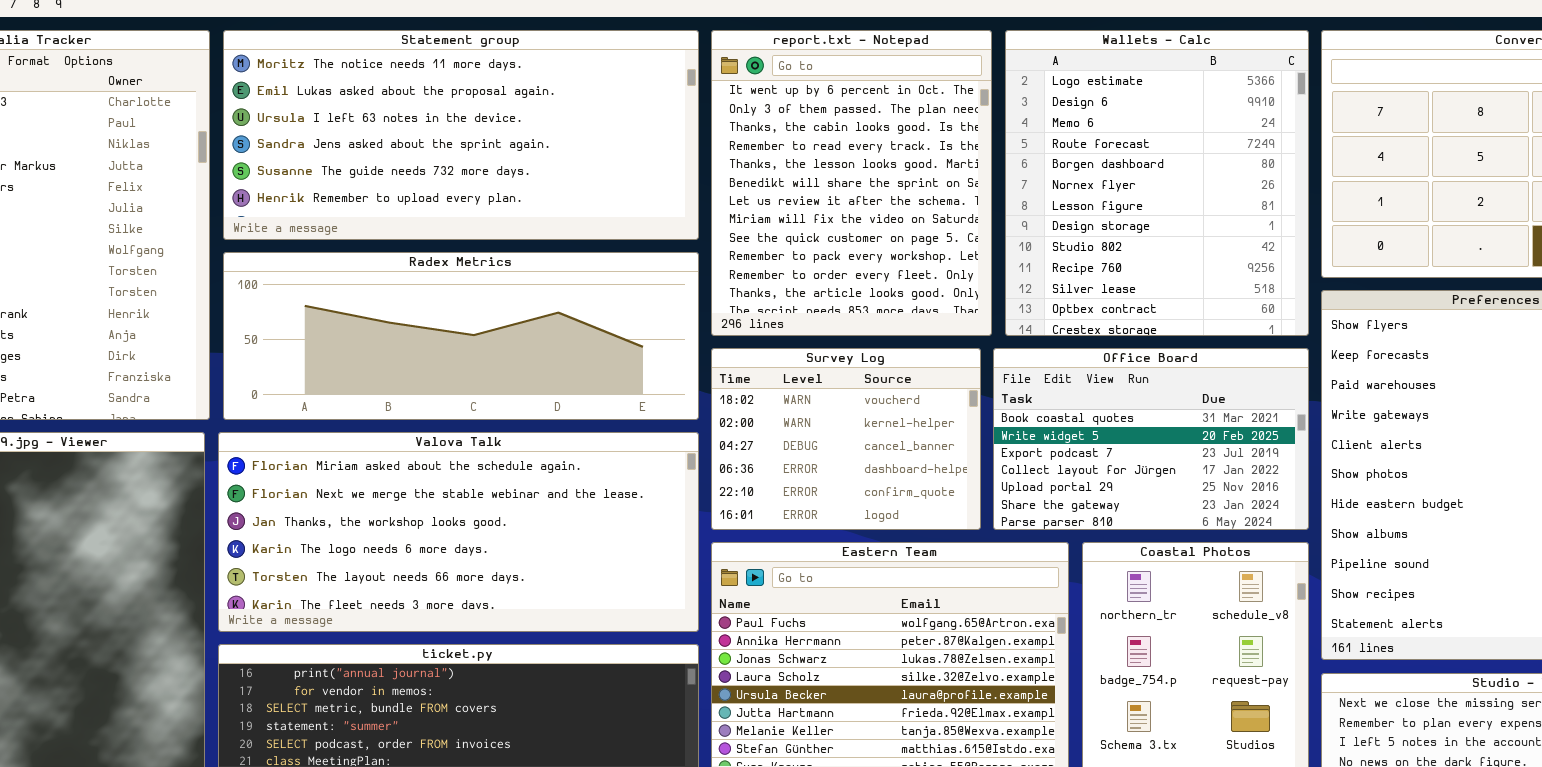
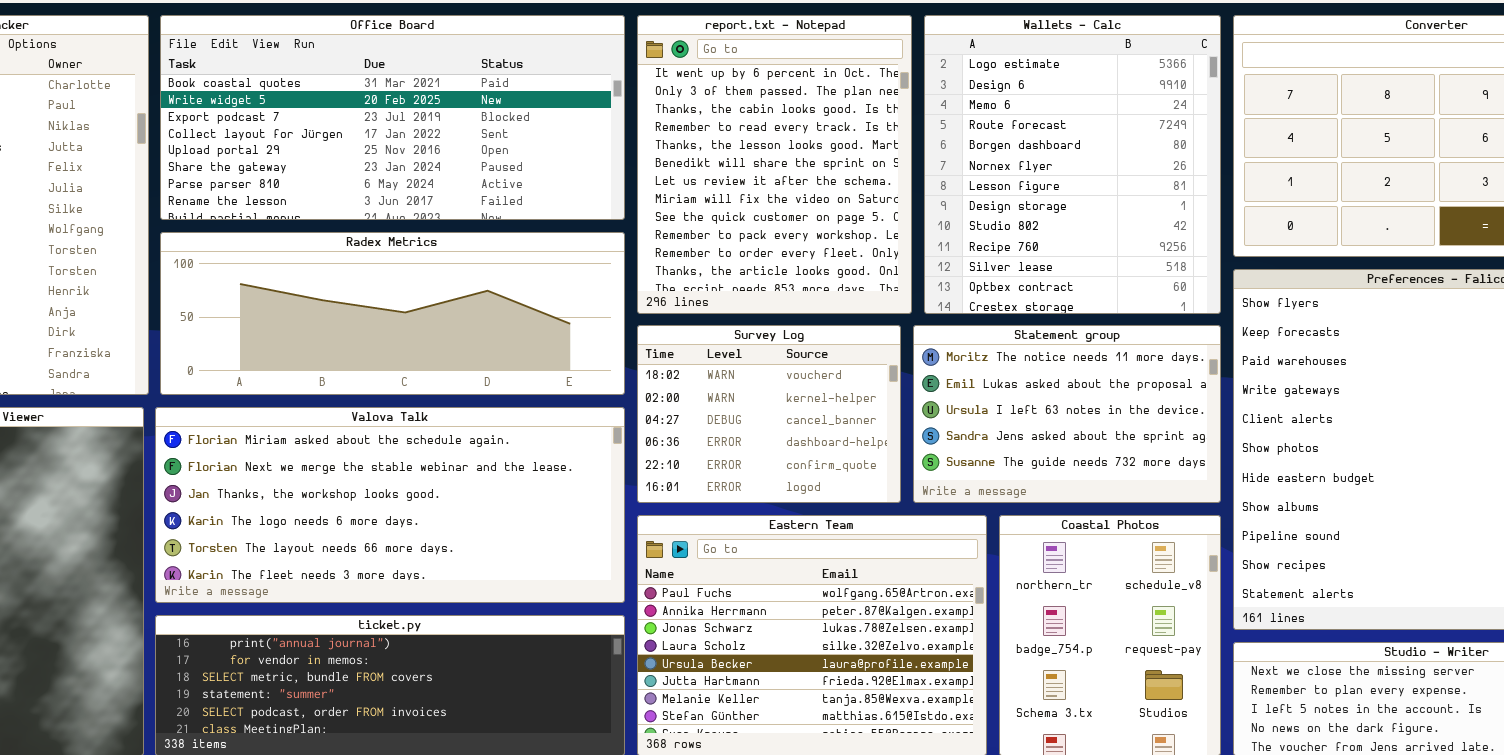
Statement group: [223,30,699,240] -> [913,325,1221,503], moved, resized
Office Board: [993,348,1309,530] -> [160,15,625,220], moved, resized

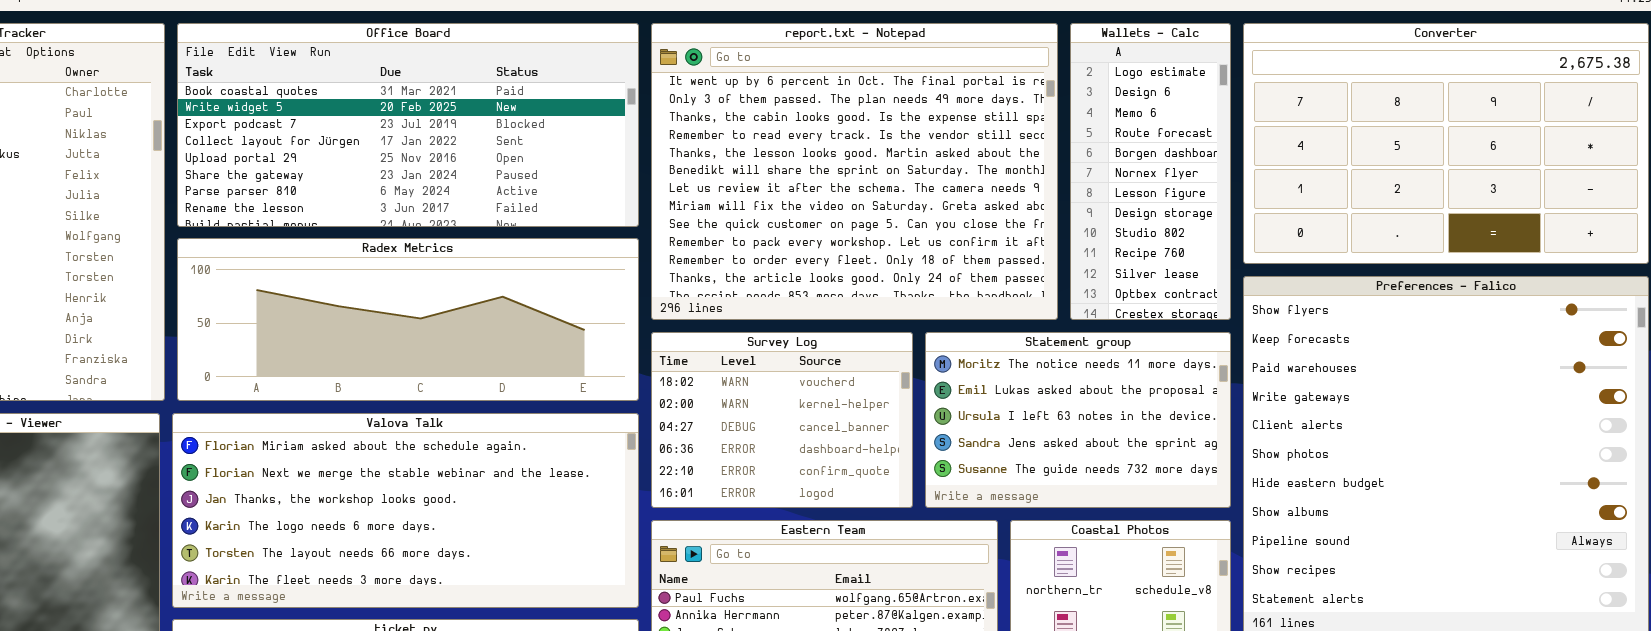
report.txt - Notepad: [637,15,912,314] -> [651,23,1058,320], resized
Wallets - Calc: [924,15,1221,314] -> [1070,23,1231,320], resized

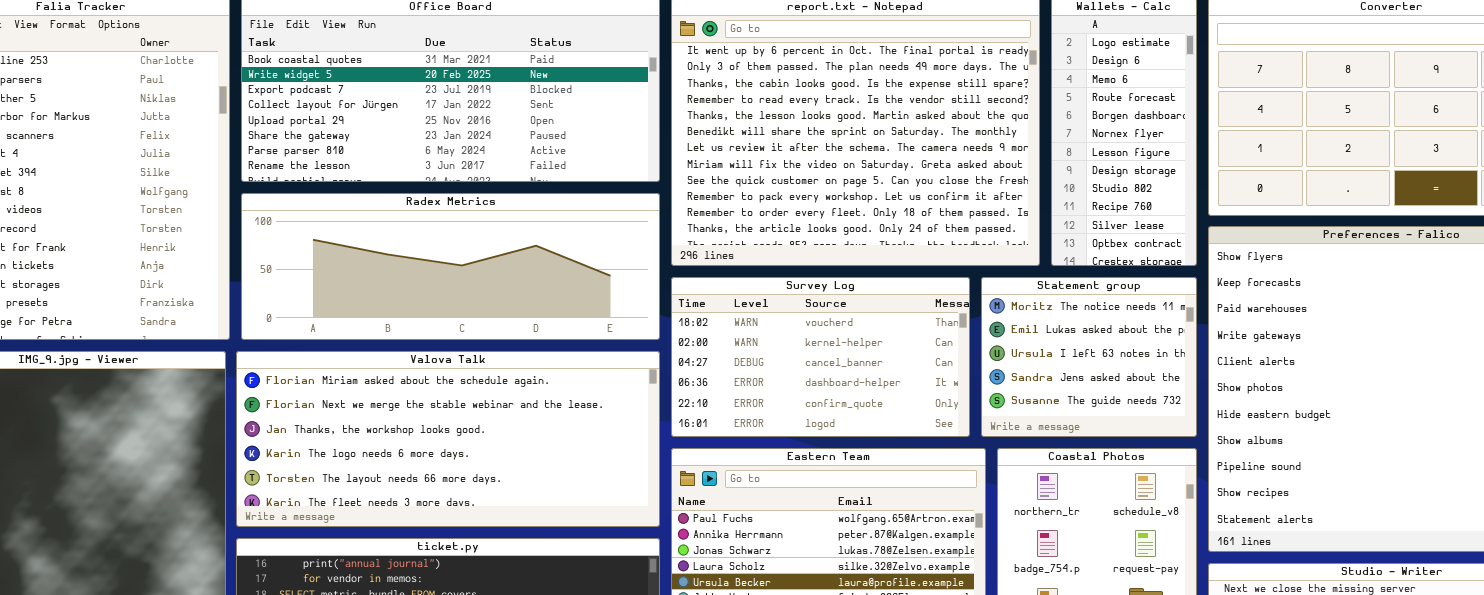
Survey Log: [651,332,913,508] -> [671,277,970,437], resized
Statement group: [925,332,1231,508] -> [981,277,1197,437], resized

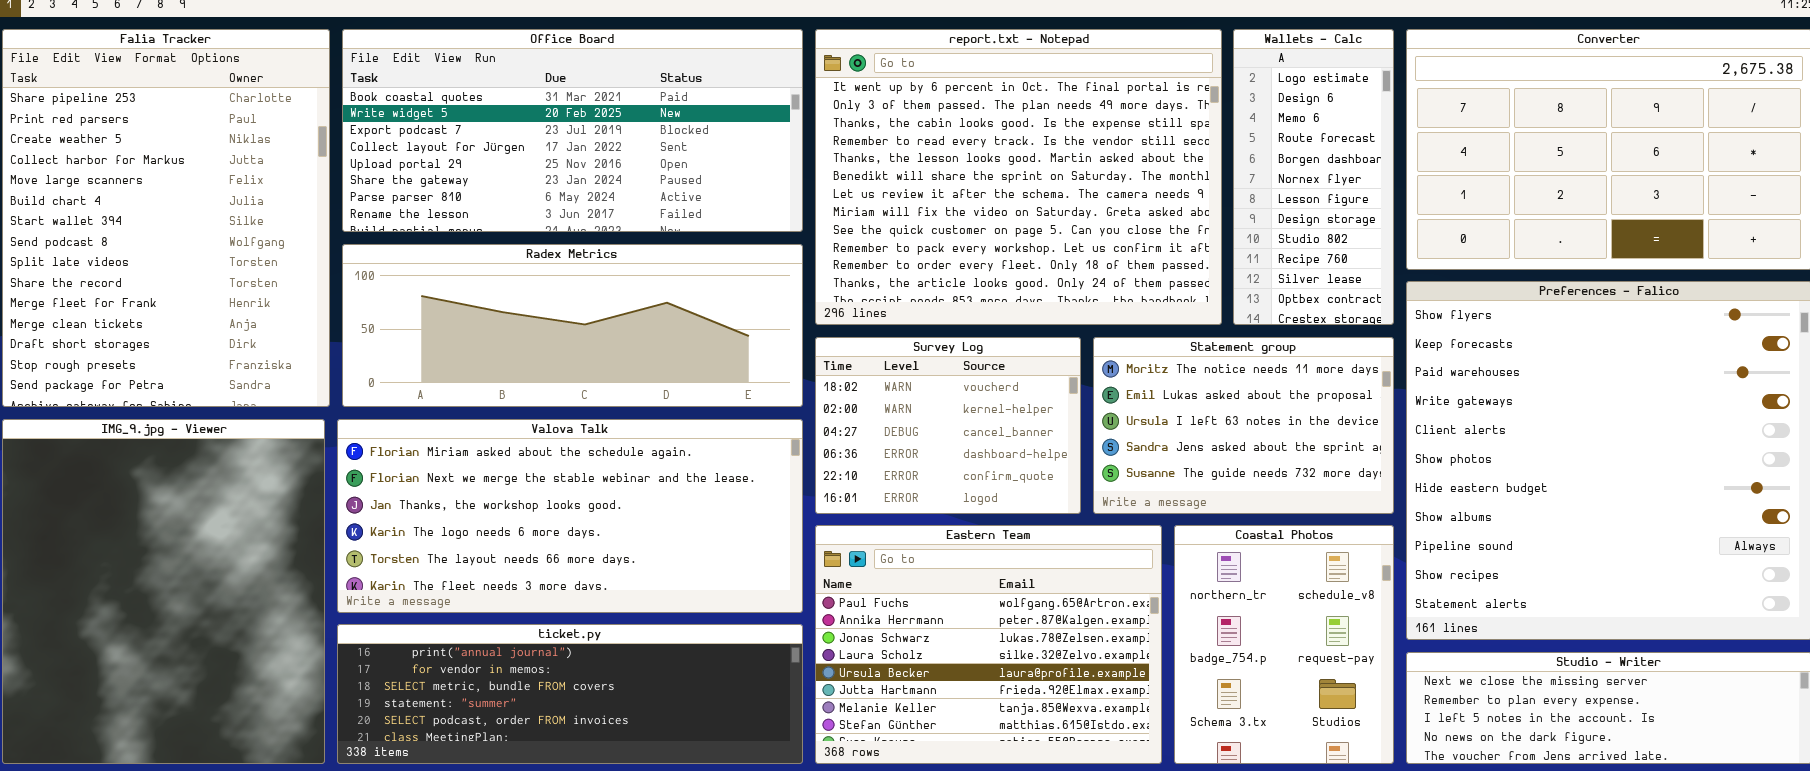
Survey Log: [671,277,970,437] -> [815,337,1081,514], resized
Statement group: [981,277,1197,437] -> [1093,337,1394,514], resized

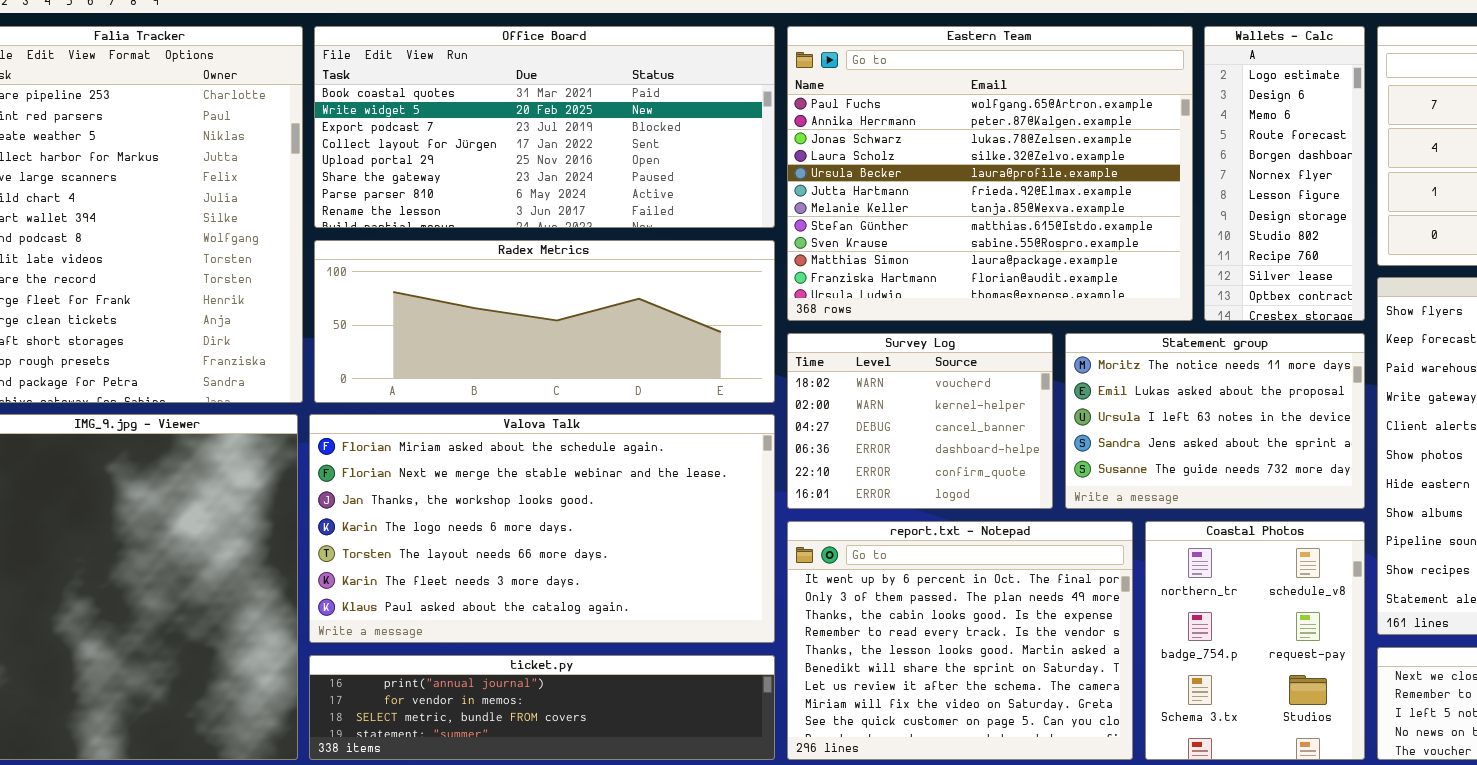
report.txt - Notepad: [815,29,1222,325] -> [787,521,1133,760], moved, resized
Valova Talk: [337,419,803,613] -> [309,414,775,643], resized
Eastern Team: [815,525,1162,764] -> [787,26,1193,321], moved, resized
ticket.py: [337,624,803,764] -> [309,655,775,760], resized

